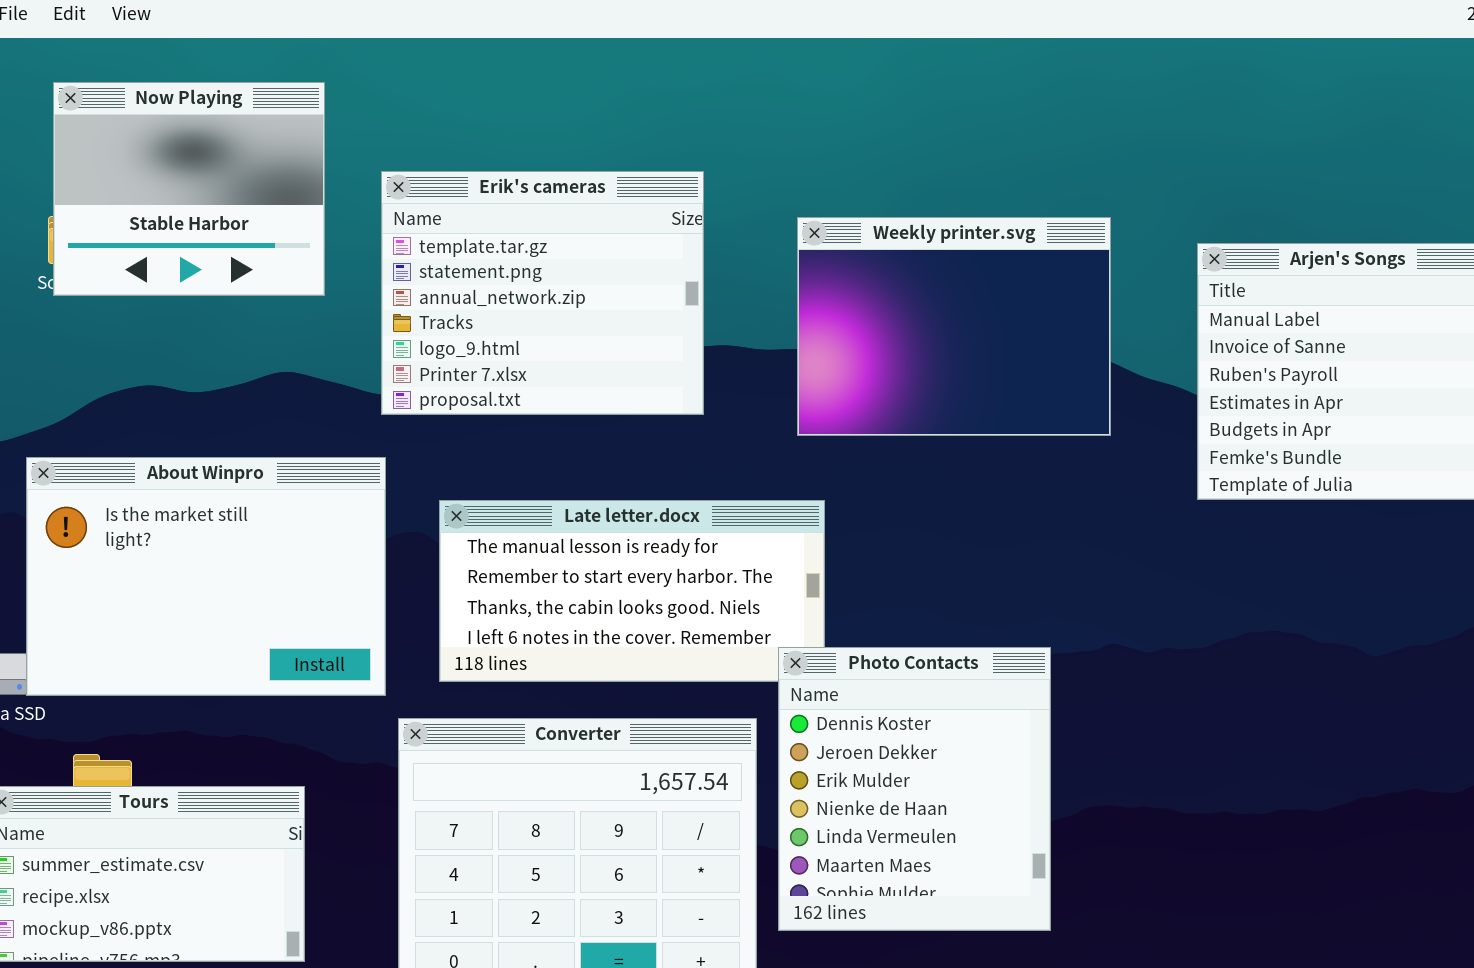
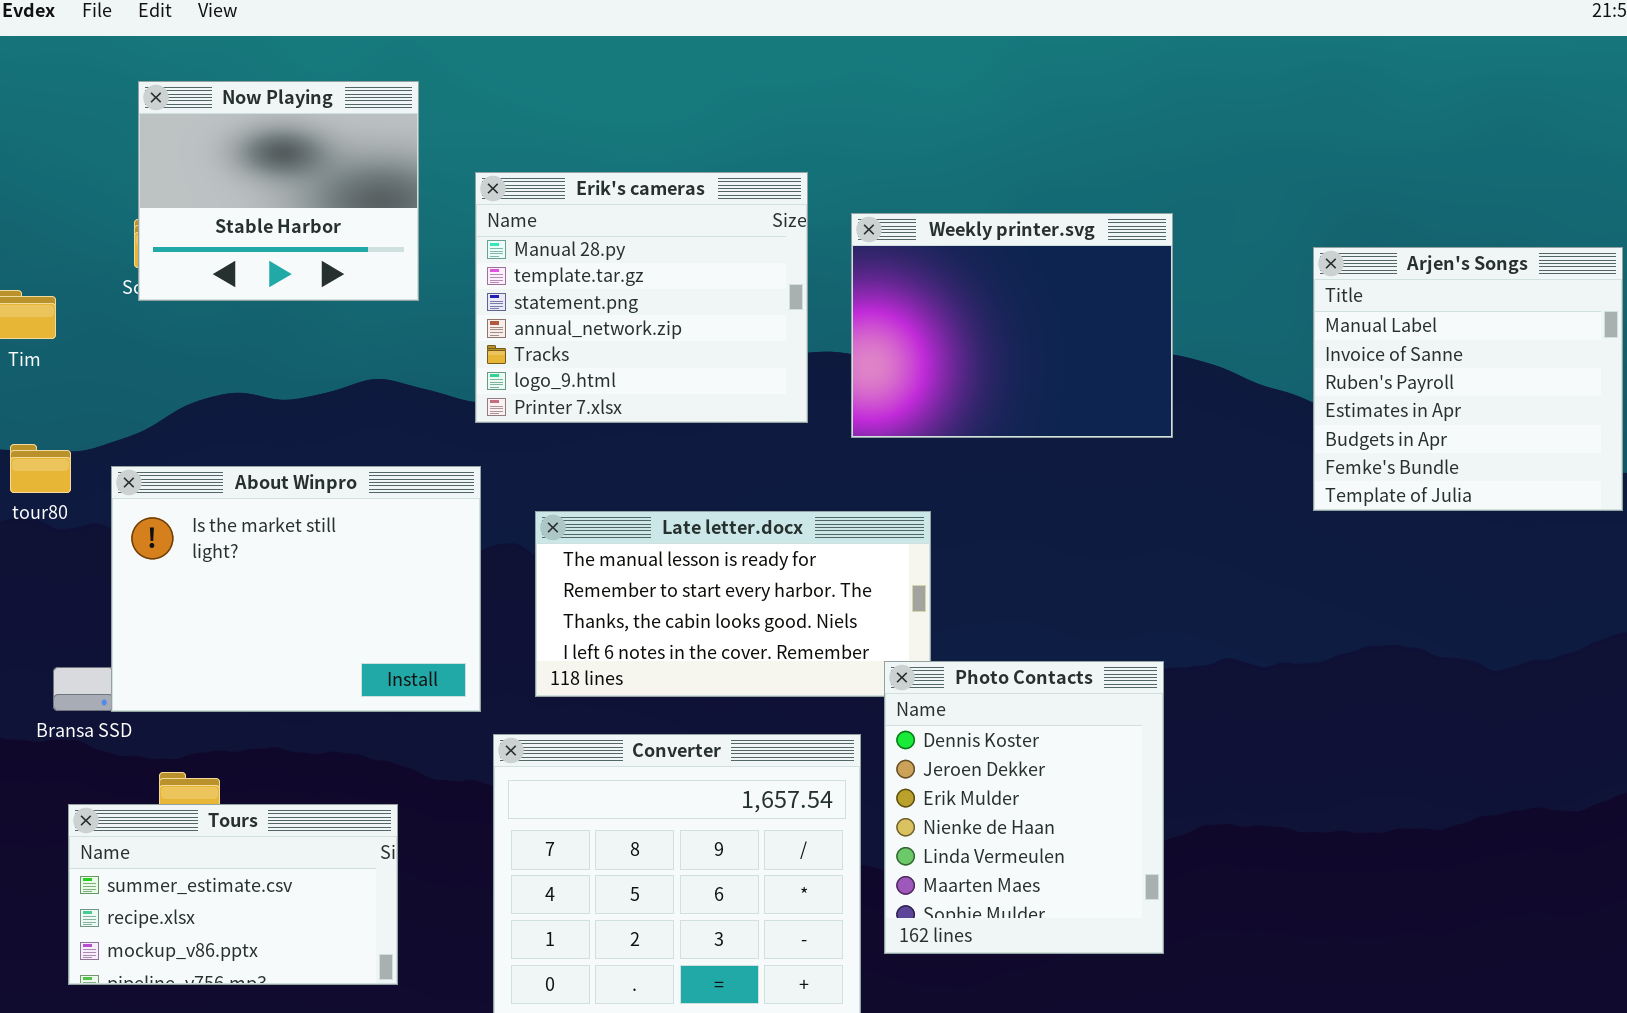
Erik's cameras: [381,171,704,415] -> [475,172,808,423], scrolled up 1 row
Weekly printer.svg: [797,217,1111,436] -> [851,213,1173,438], moved

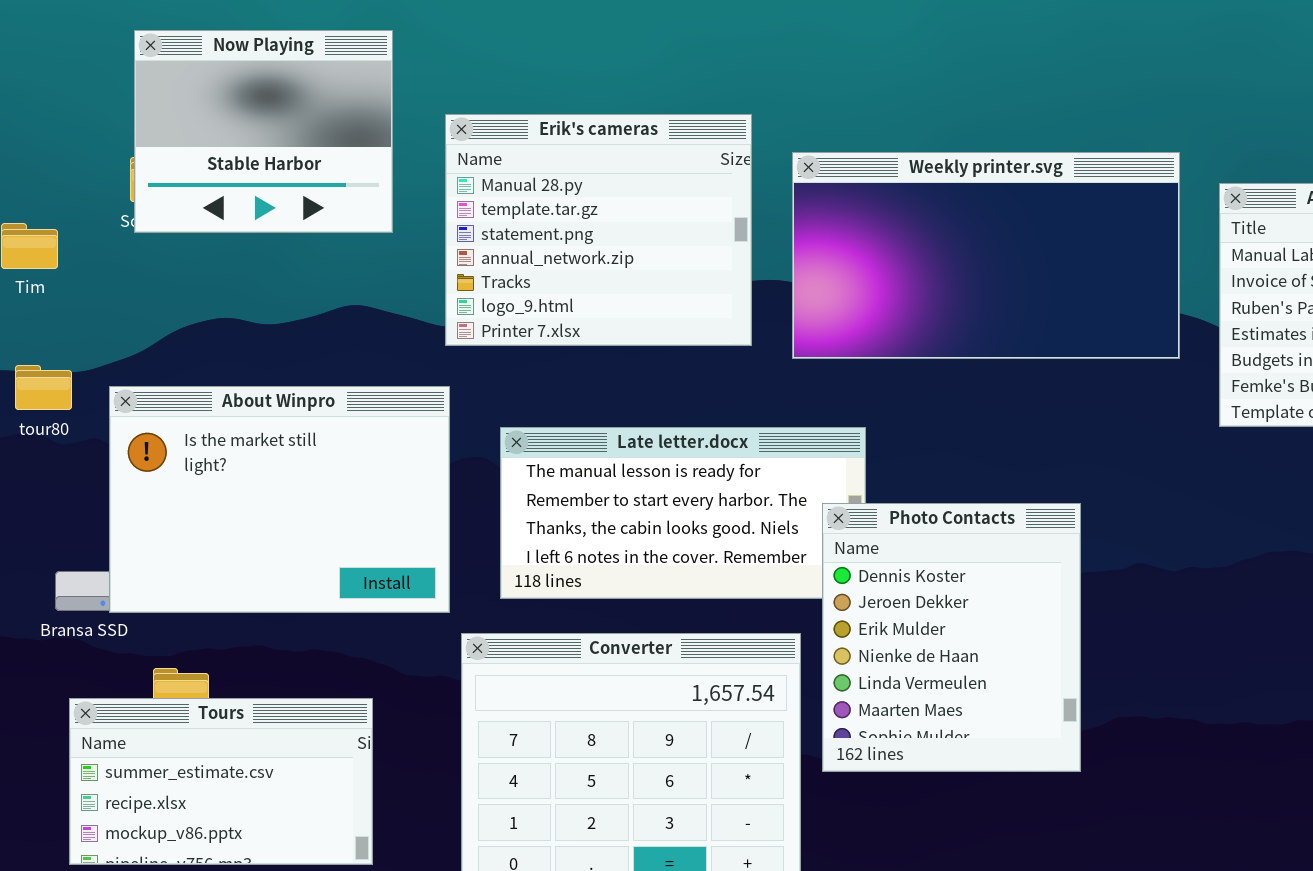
Weekly printer.svg: [851,213,1173,438] -> [792,152,1180,359], resized
Photo Contacts: [884,661,1164,954] -> [822,503,1081,772], moved

